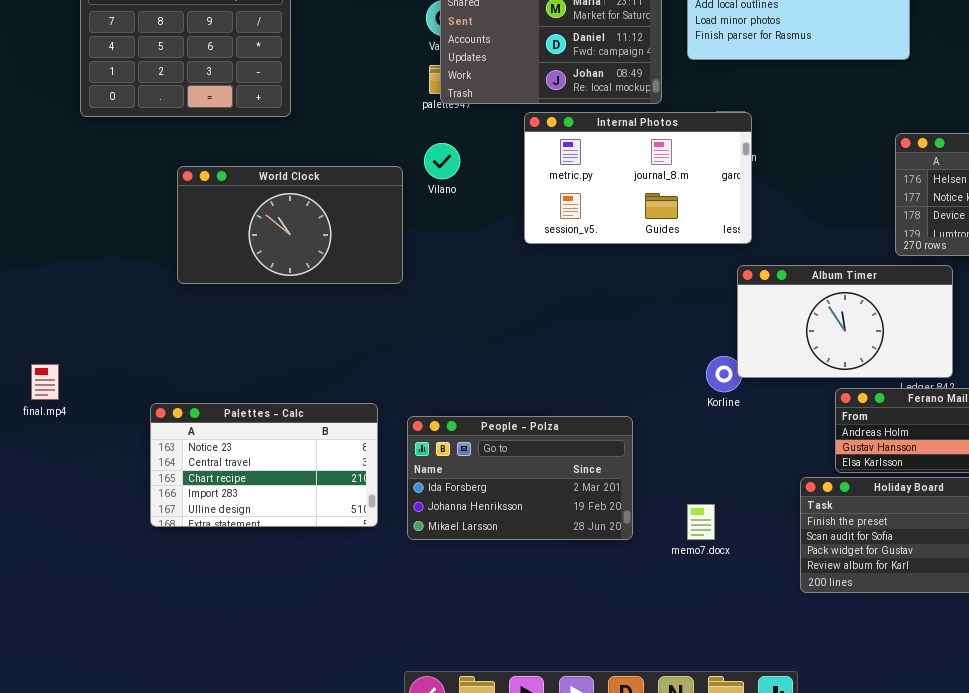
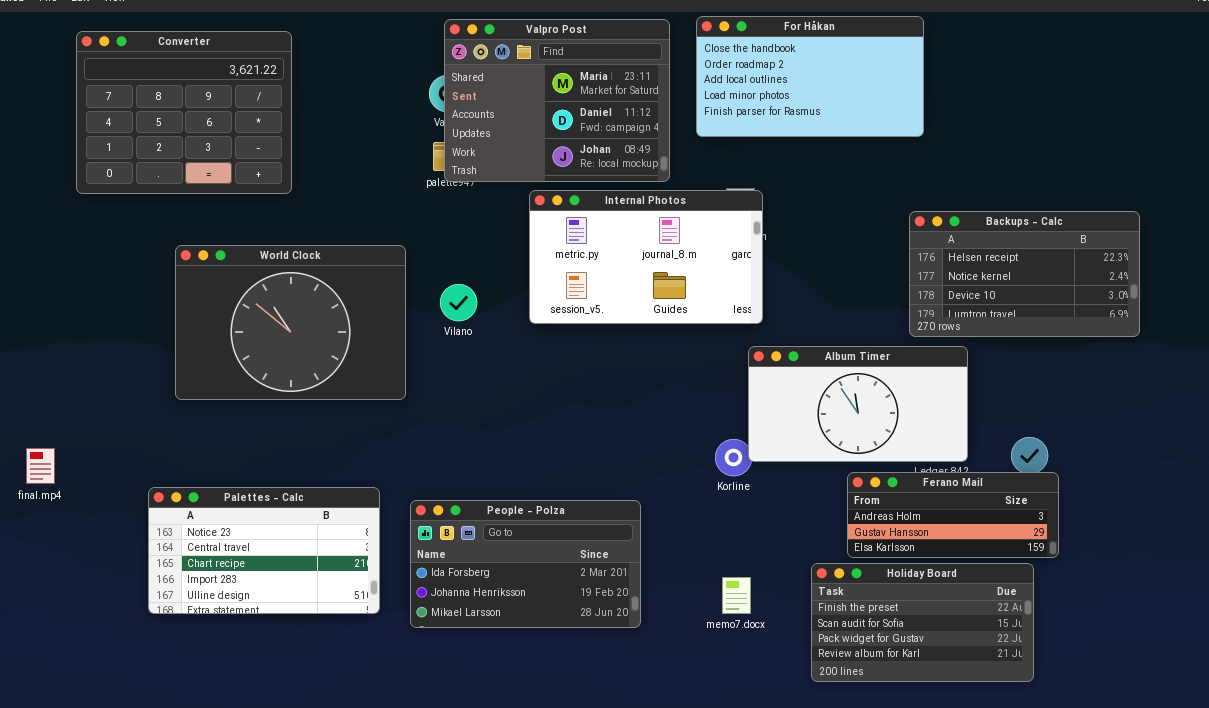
Vilano: [424,143,460,179] -> [440,284,477,321], moved
World Clock: [177,166,403,284] -> [175,245,406,400], resized
memo7.docx: [687,504,715,540] -> [722,577,751,614], moved

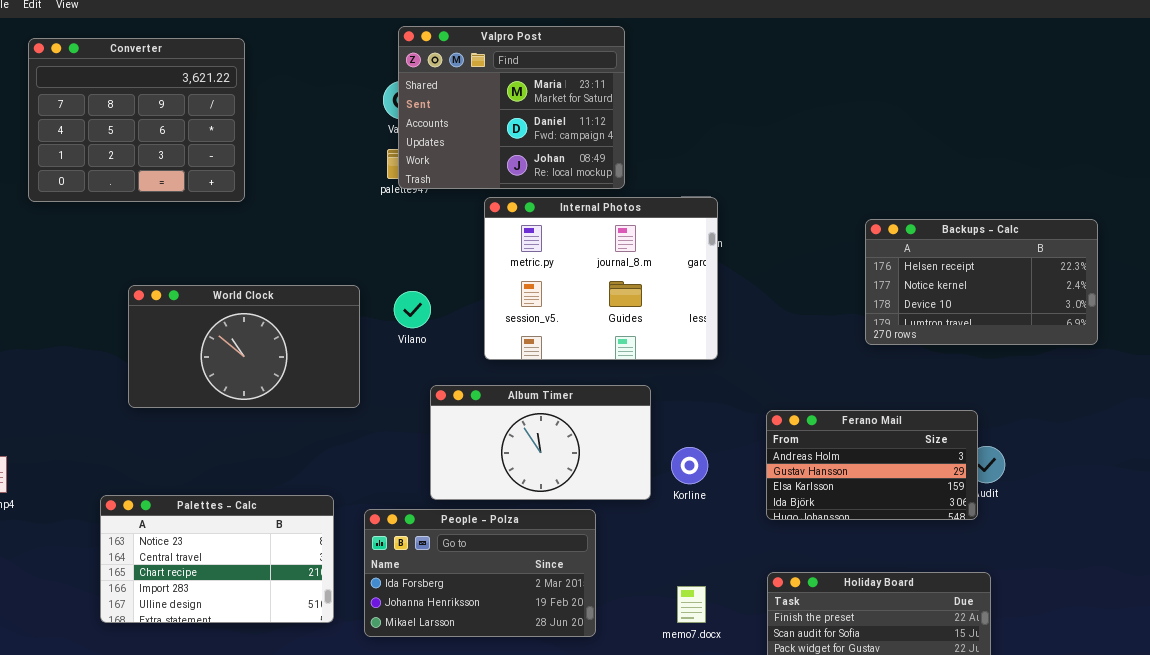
For Håkan: [696,16,924,137] -> none, closed
Internal Photos: [529,190,763,324] -> [484,197,718,360], resized
World Clock: [175,245,406,400] -> [128,285,360,408], resized
Album Timer: [748,346,968,462] -> [430,385,651,500], moved
Ferano Mail: [847,472,1059,558] -> [766,410,978,520], moved, resized

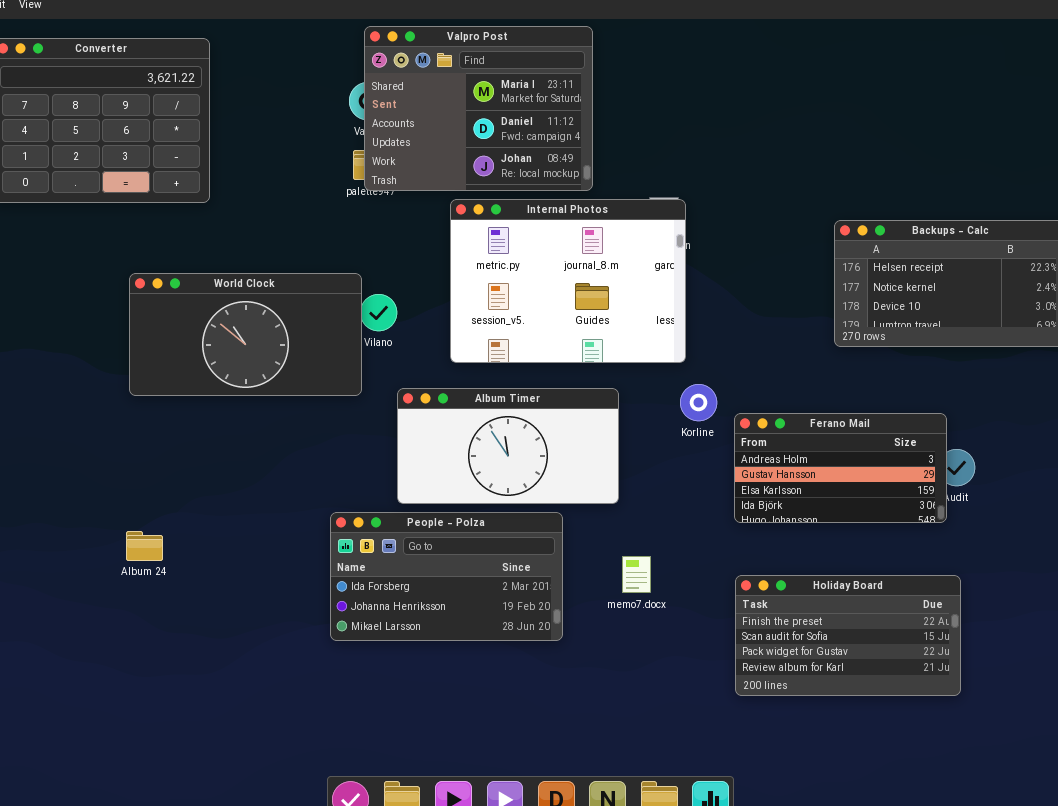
World Clock: [128,285,360,408] -> [129,273,362,396], moved
Korline: [671,447,708,484] -> [680,384,717,421], moved
Palettes - Calc: [100,495,334,623] -> none, closed
memo7.docx: [677,586,706,623] -> [622,556,651,593], moved

